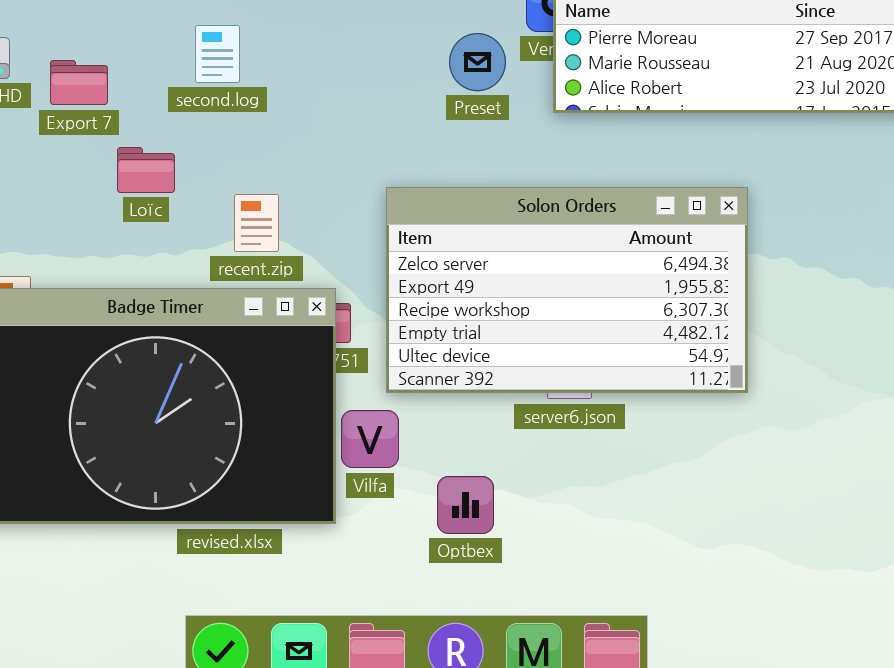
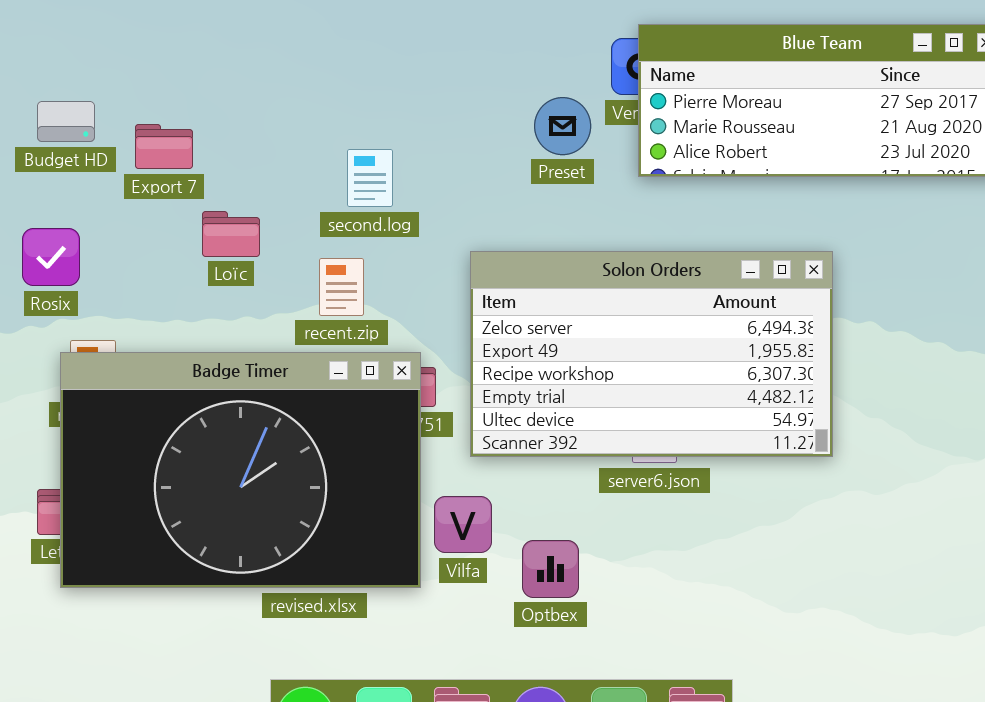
second.log: [195,25,240,83] -> [347,149,393,207], moved
Vilfa: [341,410,399,468] -> [434,496,492,553], moved

